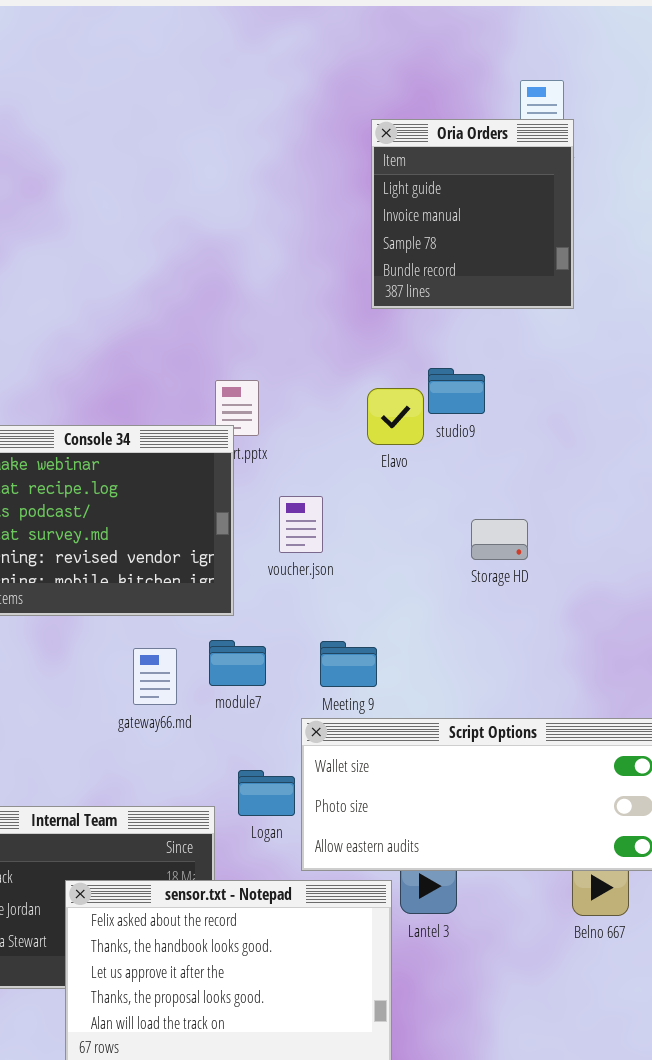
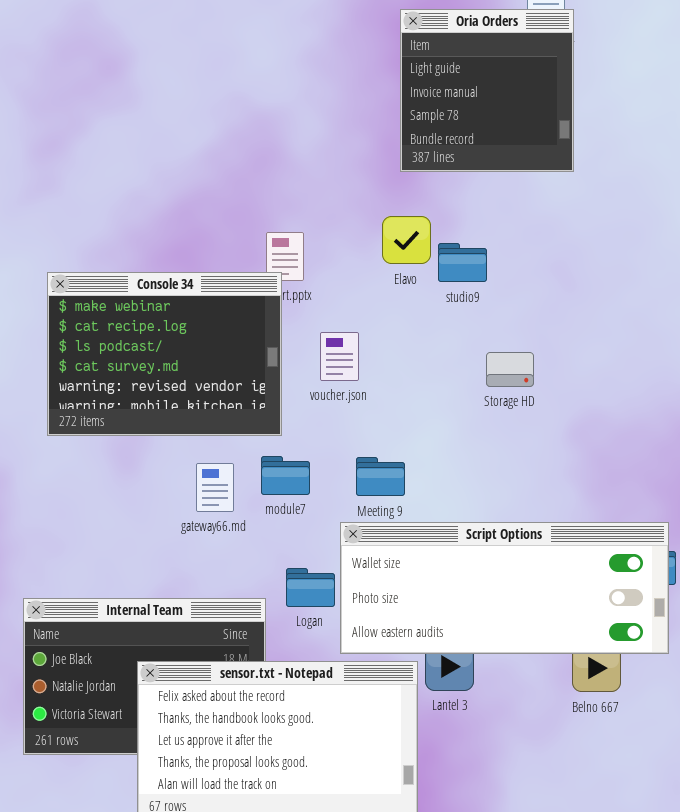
studio9: [428,368,485,414] -> [438,243,487,282], moved
Elavo: [367,388,424,445] -> [382,216,431,264], moved

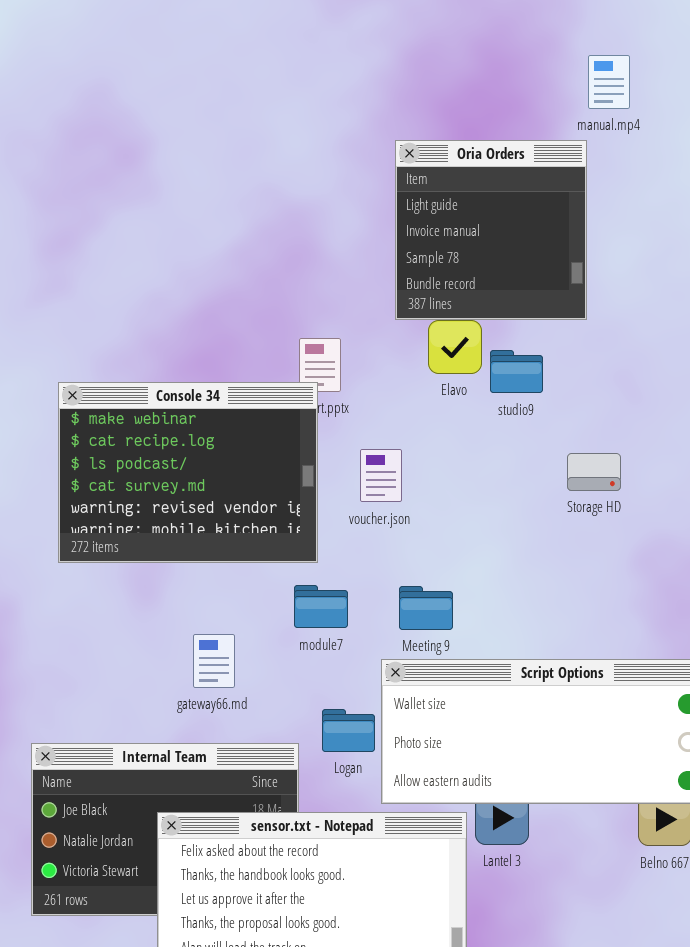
Oria Orders: [400,9,574,172] -> [395,140,587,320], moved
Storage HD: [486,352,534,387] -> [567,453,621,491], moved
gateway66.md: [196,463,234,512] -> [193,634,235,688], moved

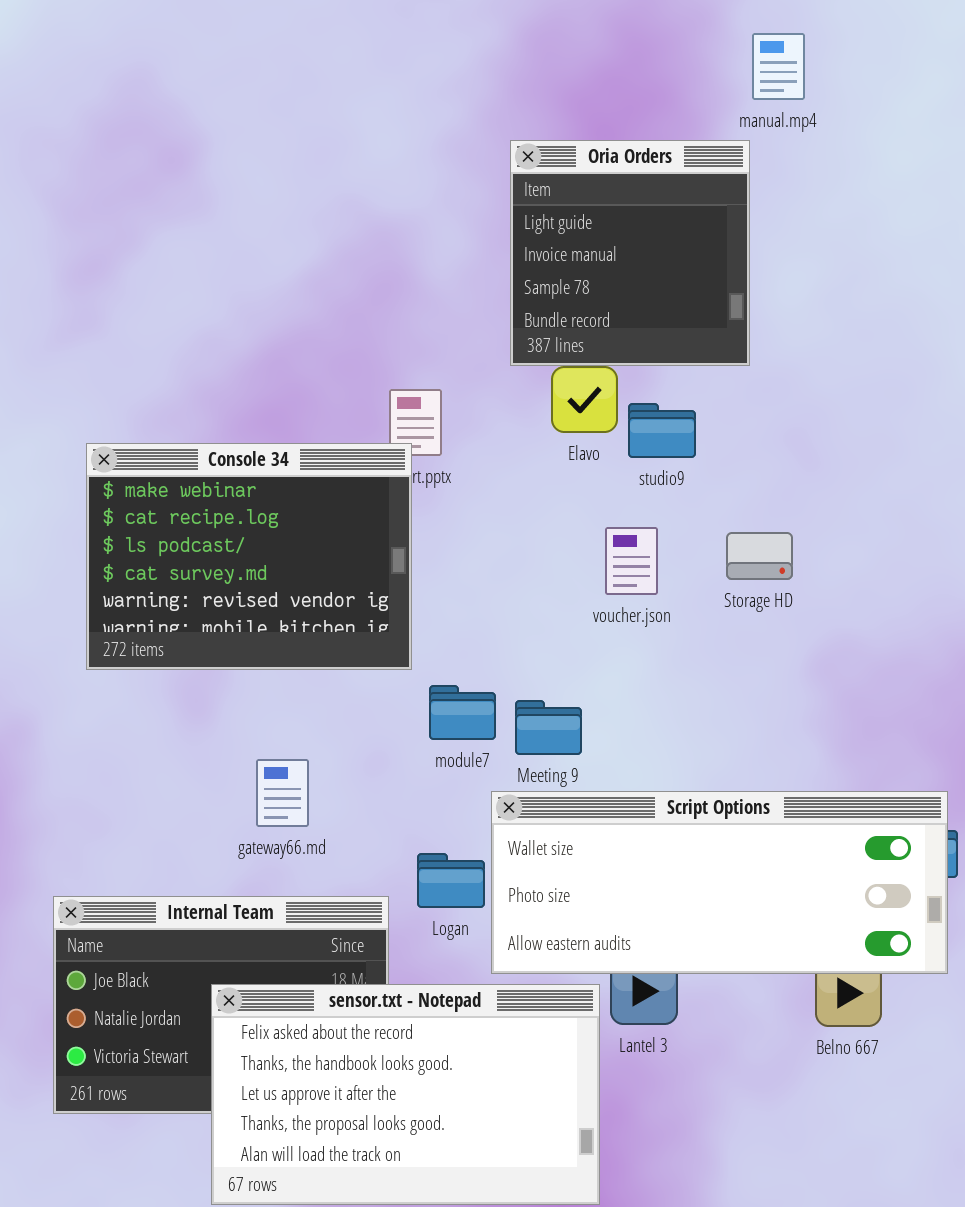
voucher.json: [360,449,402,502] -> [605,527,658,595], moved
module7: [294,585,348,628] -> [429,685,496,740], moved

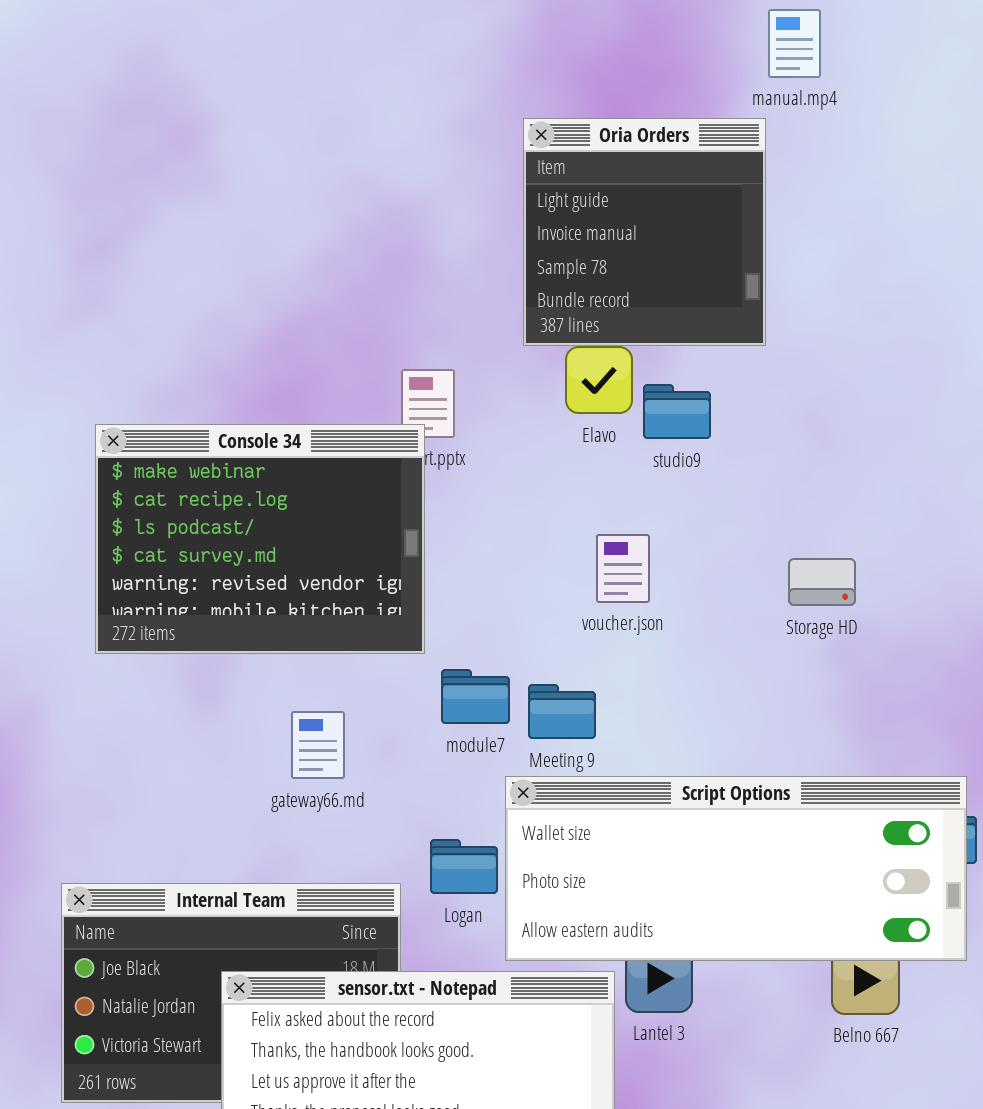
voucher.json: [605,527,658,595] -> [596,534,650,603], moved
Storage HD: [726,532,793,580] -> [788,558,856,606], moved
gateway66.md: [256,759,309,827] -> [291,711,345,779], moved

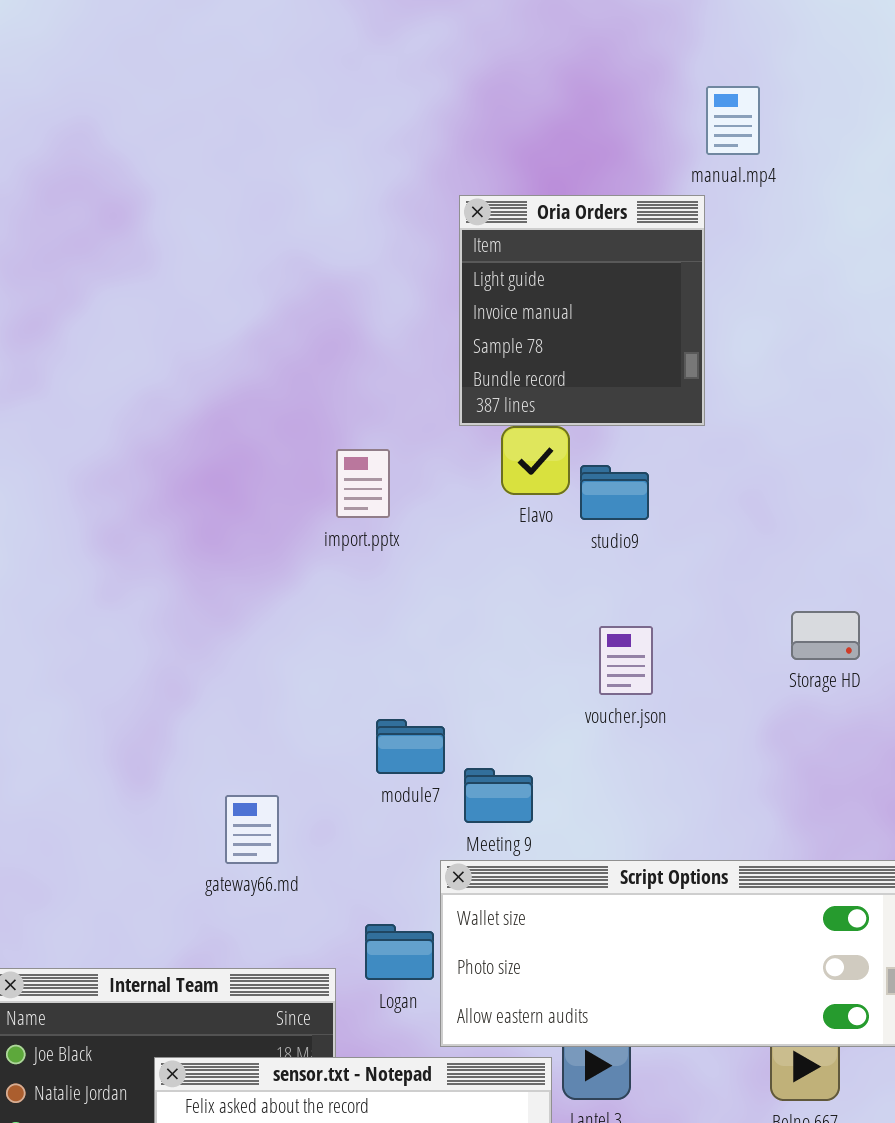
Console 34: [95,424,425,654] -> none, closed
voucher.json: [596,534,650,603] -> [599,626,653,695], moved
Storage HD: [788,558,856,606] -> [791,611,860,660], moved
module7: [441,669,510,724] -> [376,719,445,774], moved

